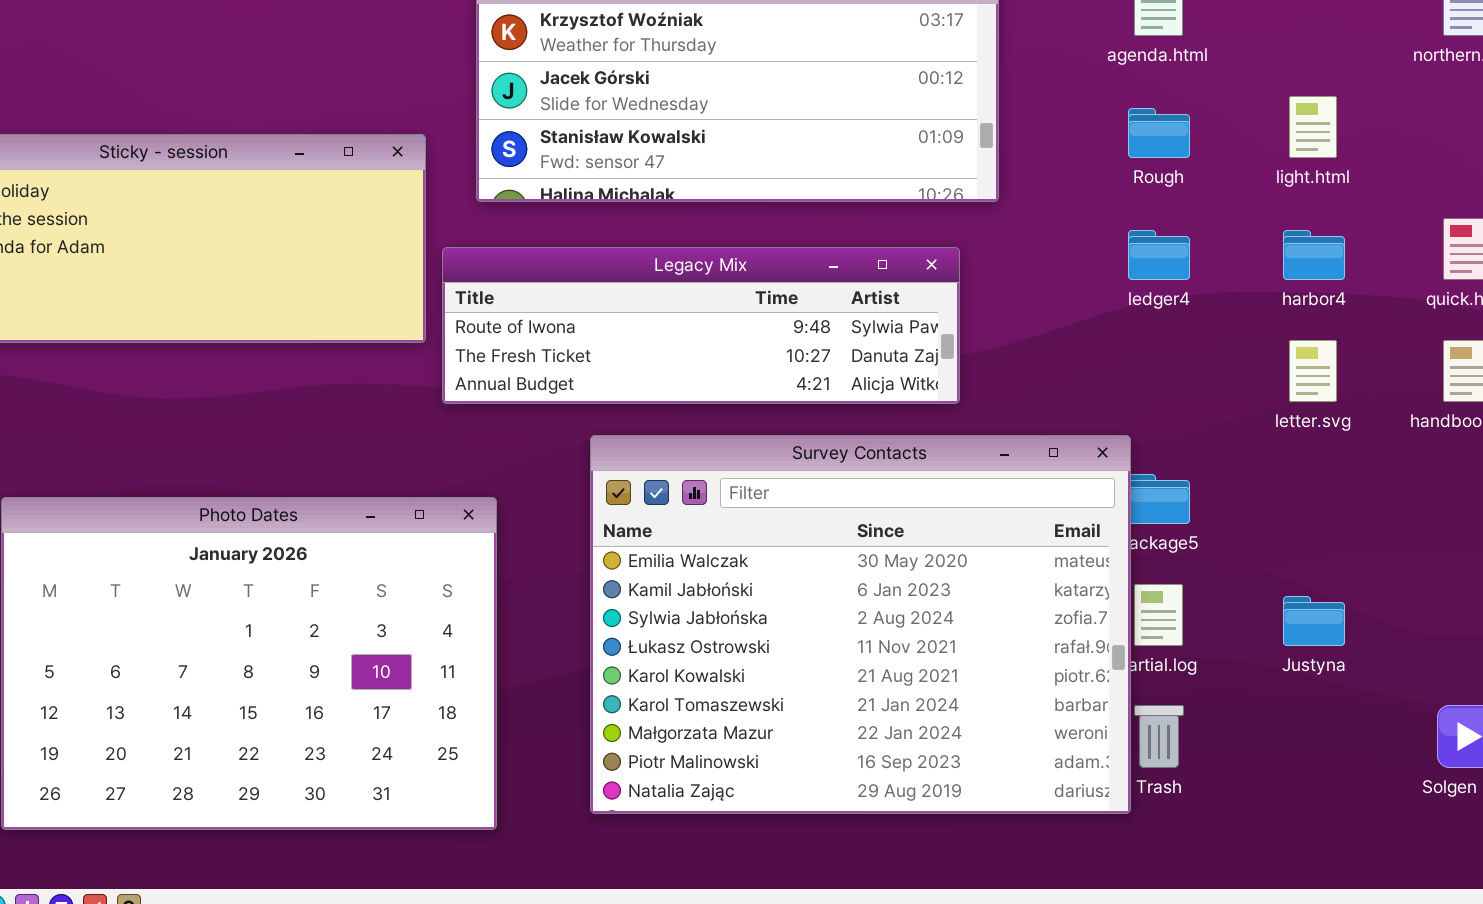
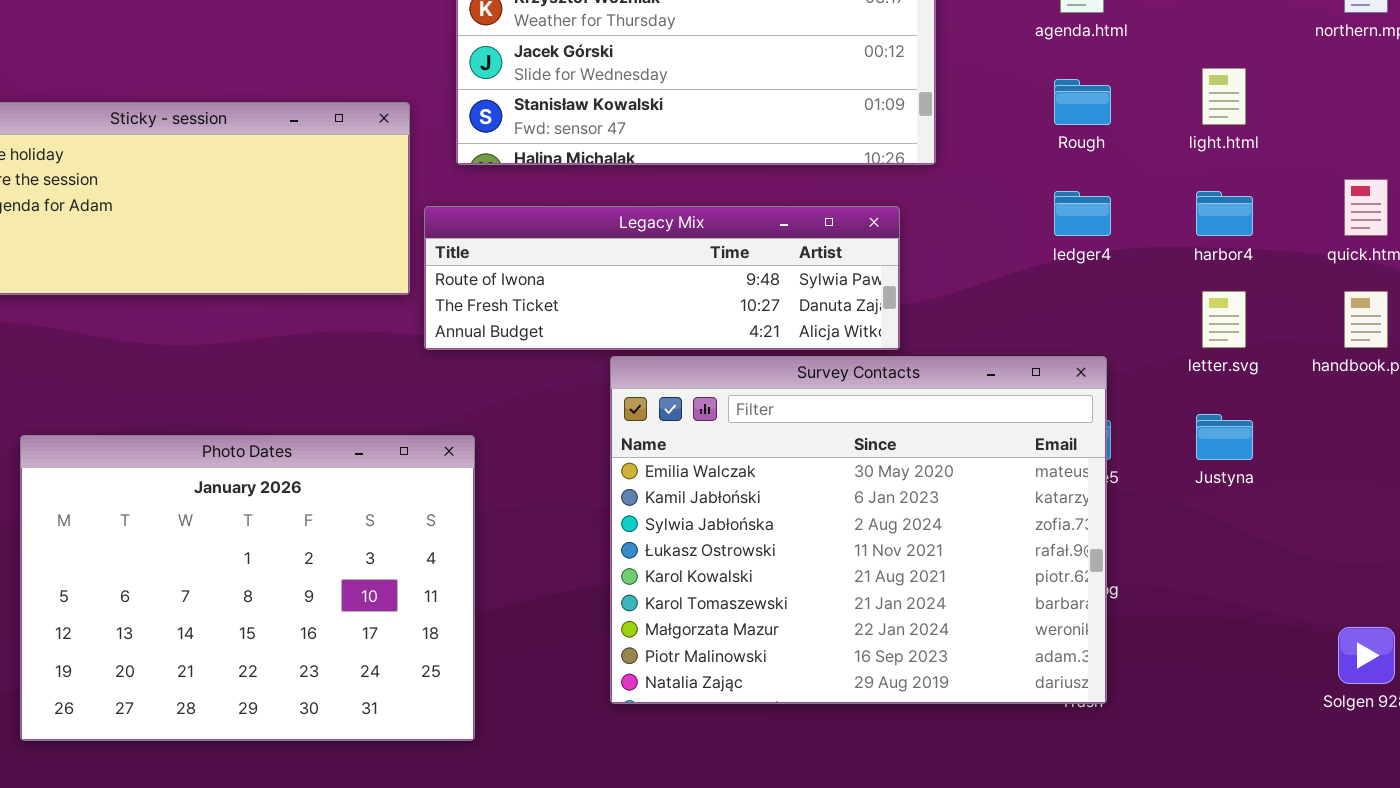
Survey Contacts: [590,435,1131,814] -> [610,356,1107,704], moved
Justyna: [1283,596,1345,646] -> [1196,414,1253,460], moved

